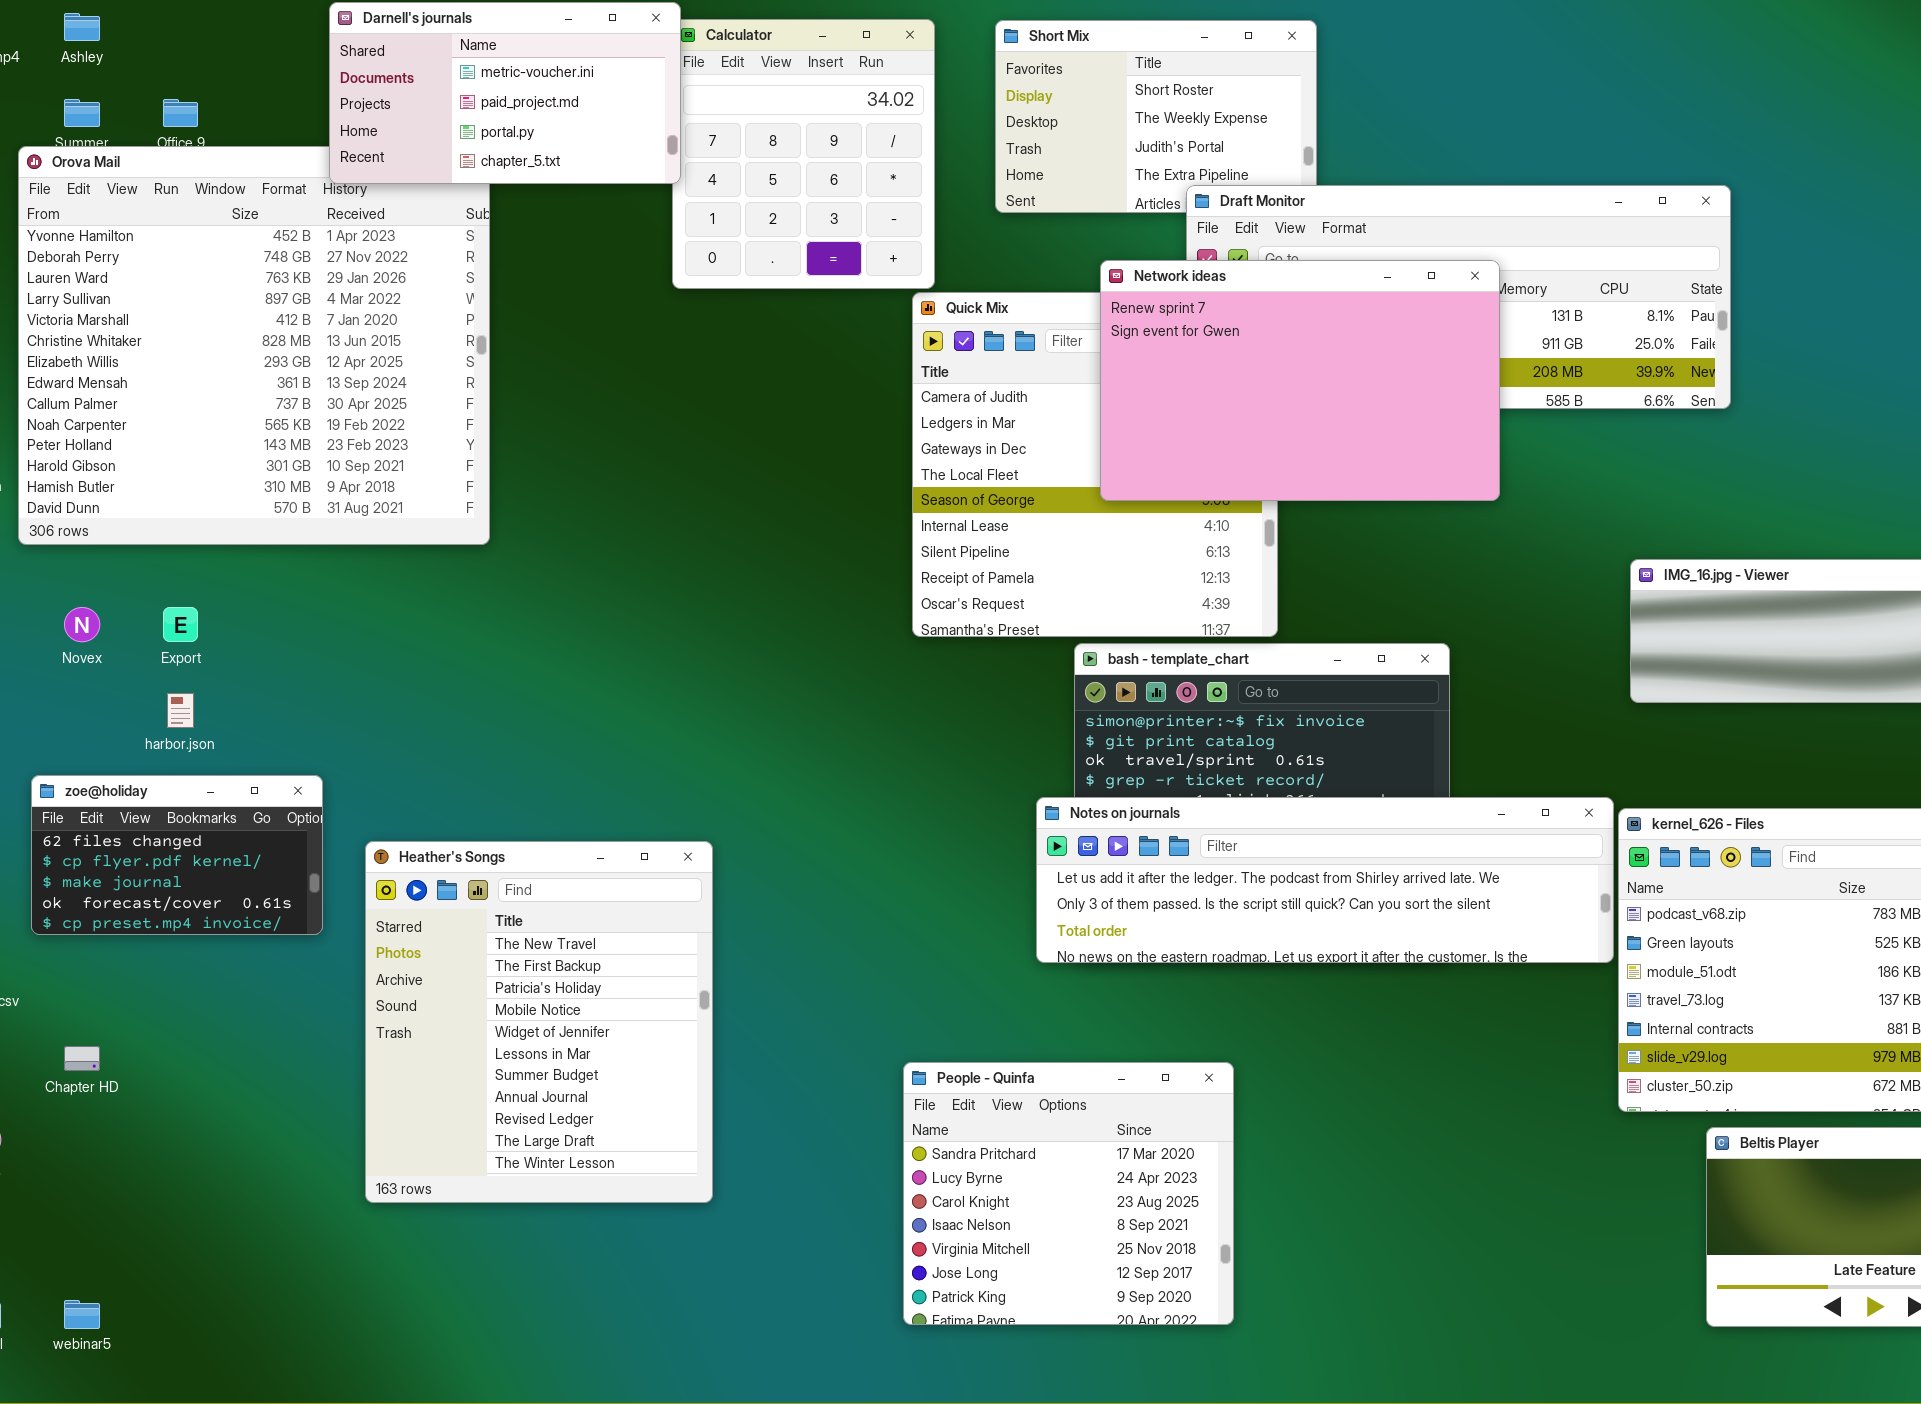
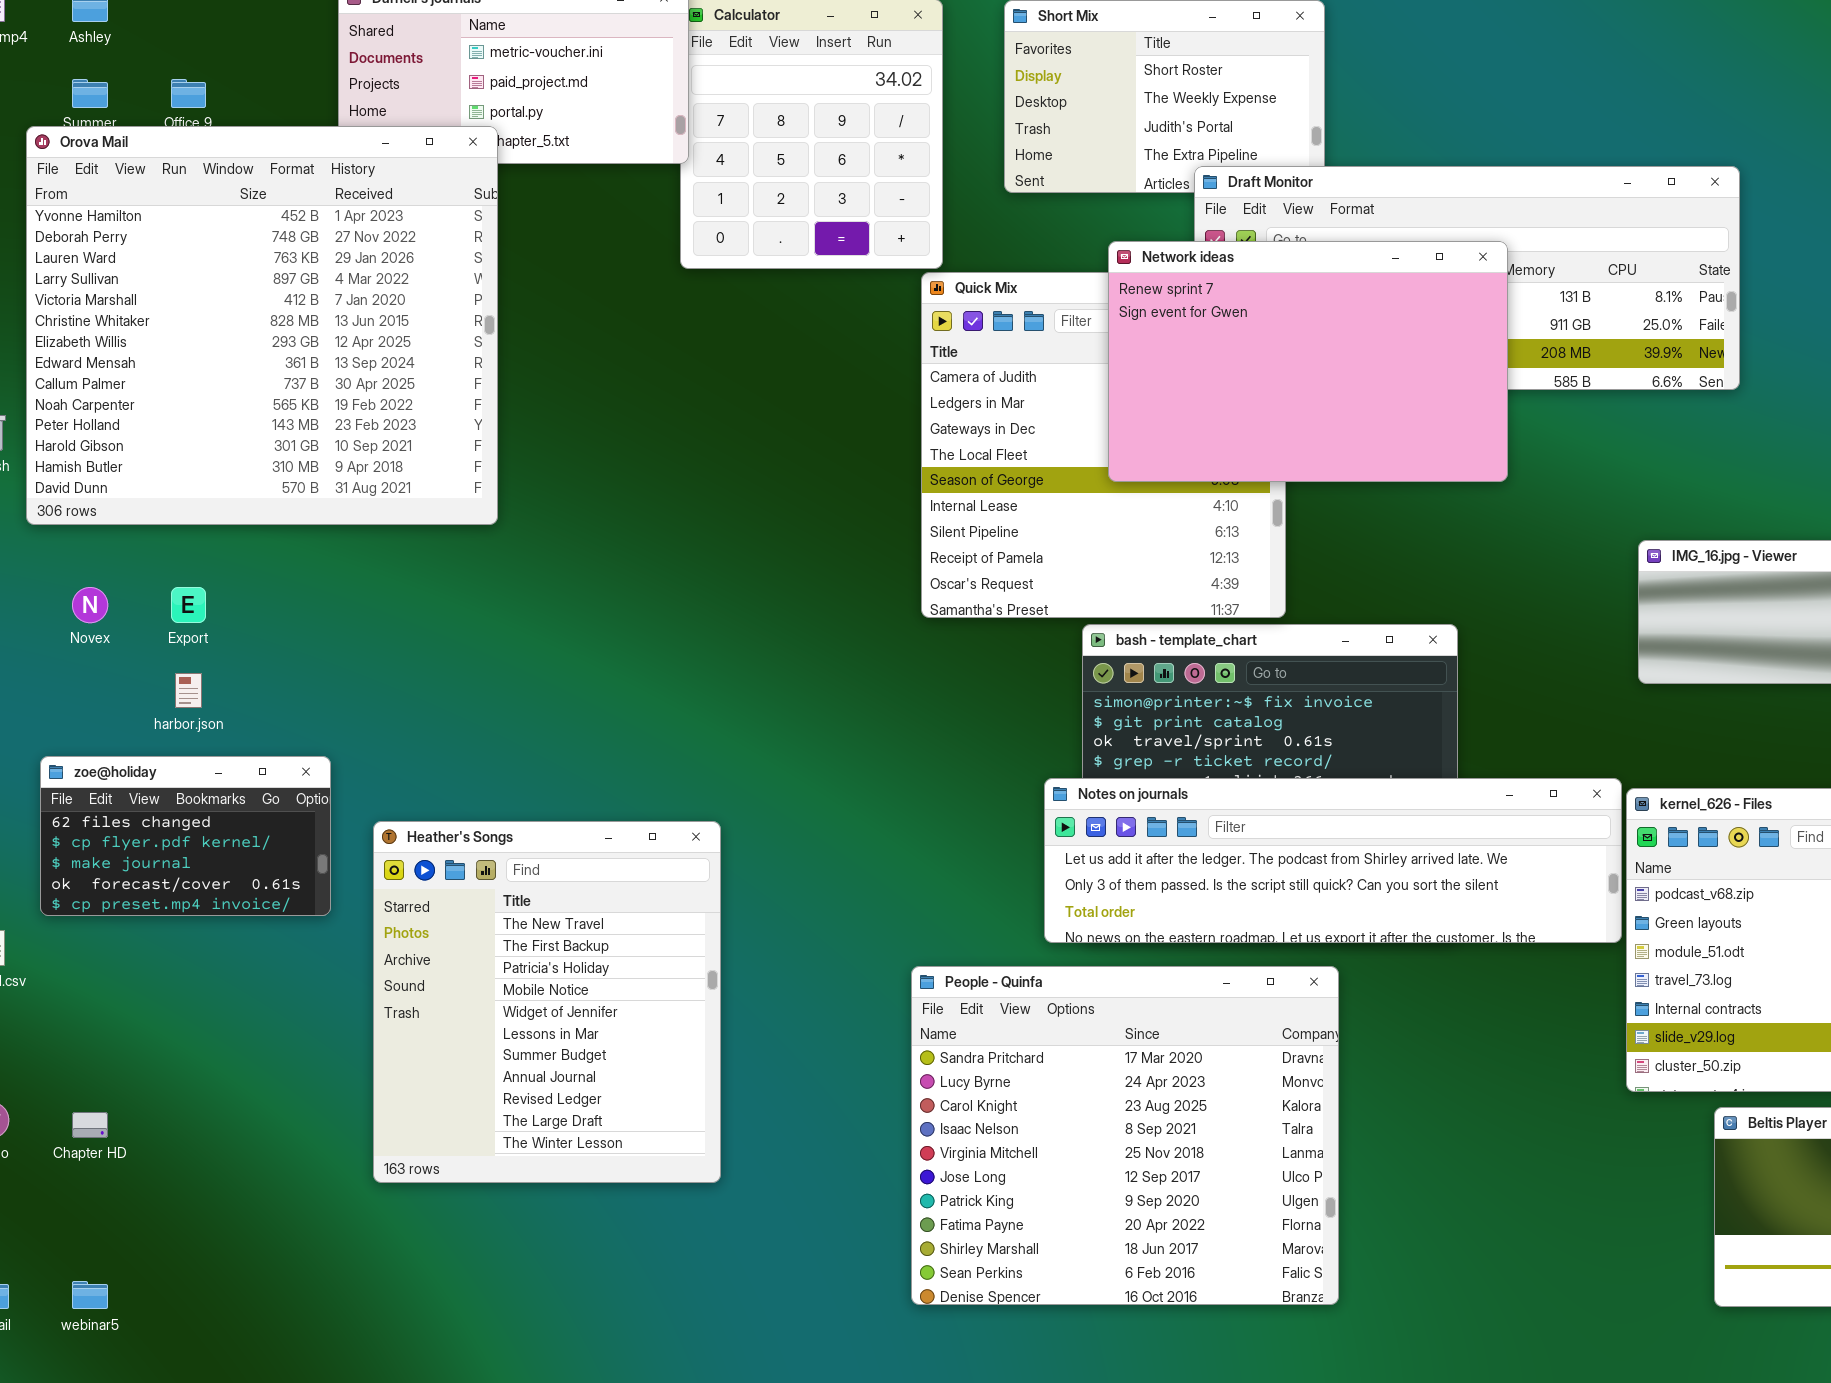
Orova Mail: [18,146,490,545] -> [26,126,498,525], raised
Chapter HD: [64,1046,100,1071] -> [72,1112,108,1138], moved
People - Quinfa: [903,1062,1234,1325] -> [911,966,1339,1305], resized

